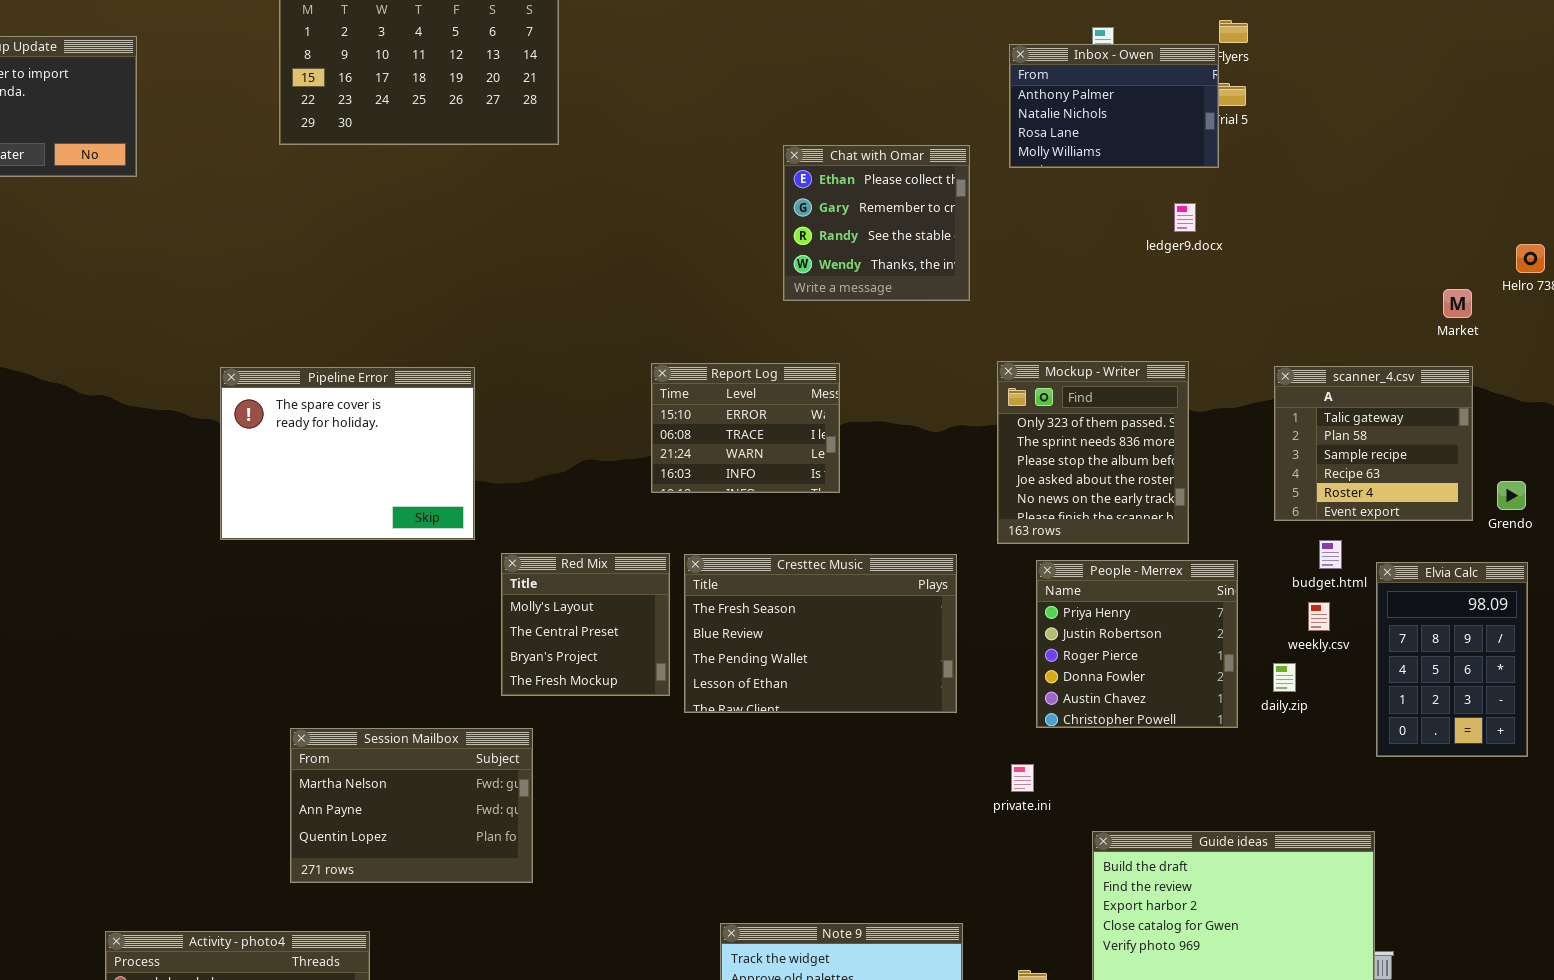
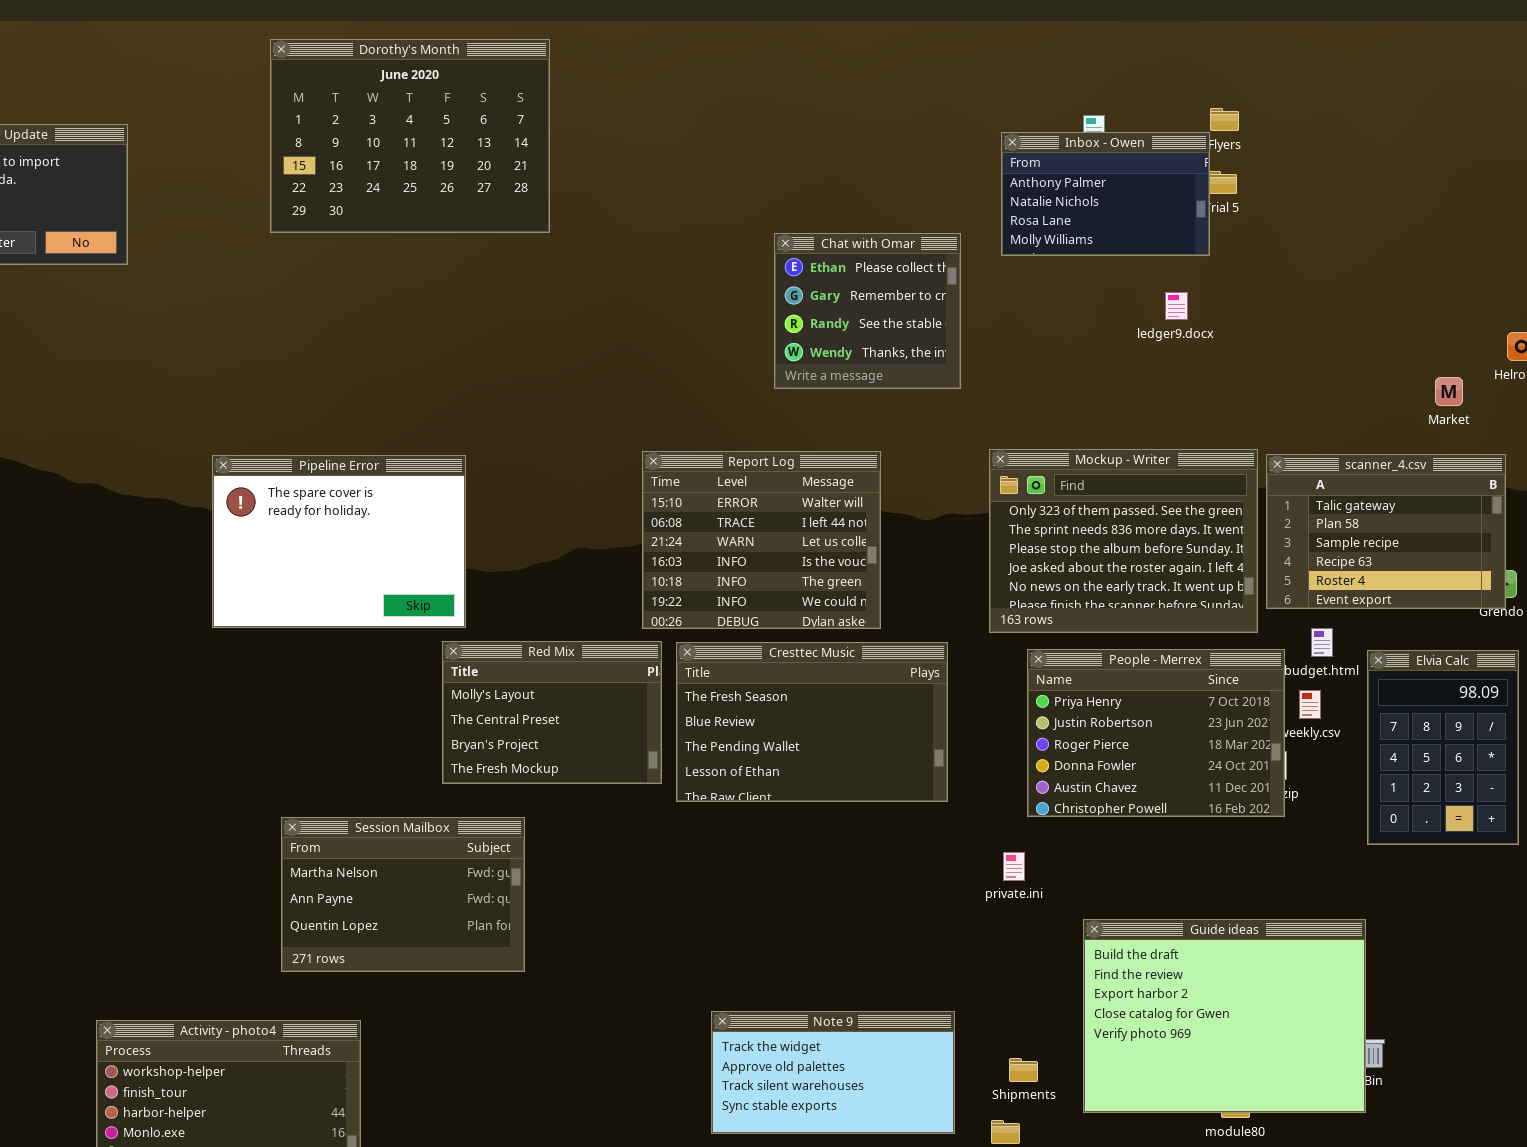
Mockup - Writer: [997,361,1189,544] -> [989,449,1258,633], resized
Report Log: [651,363,840,493] -> [642,451,881,629], resized
scanner_4.csv: [1274,366,1473,521] -> [1266,454,1506,609], resized
Red Mix: [501,553,670,696] -> [442,641,662,784], resized
People - Merrex: [1036,560,1238,728] -> [1027,649,1285,817], resized

